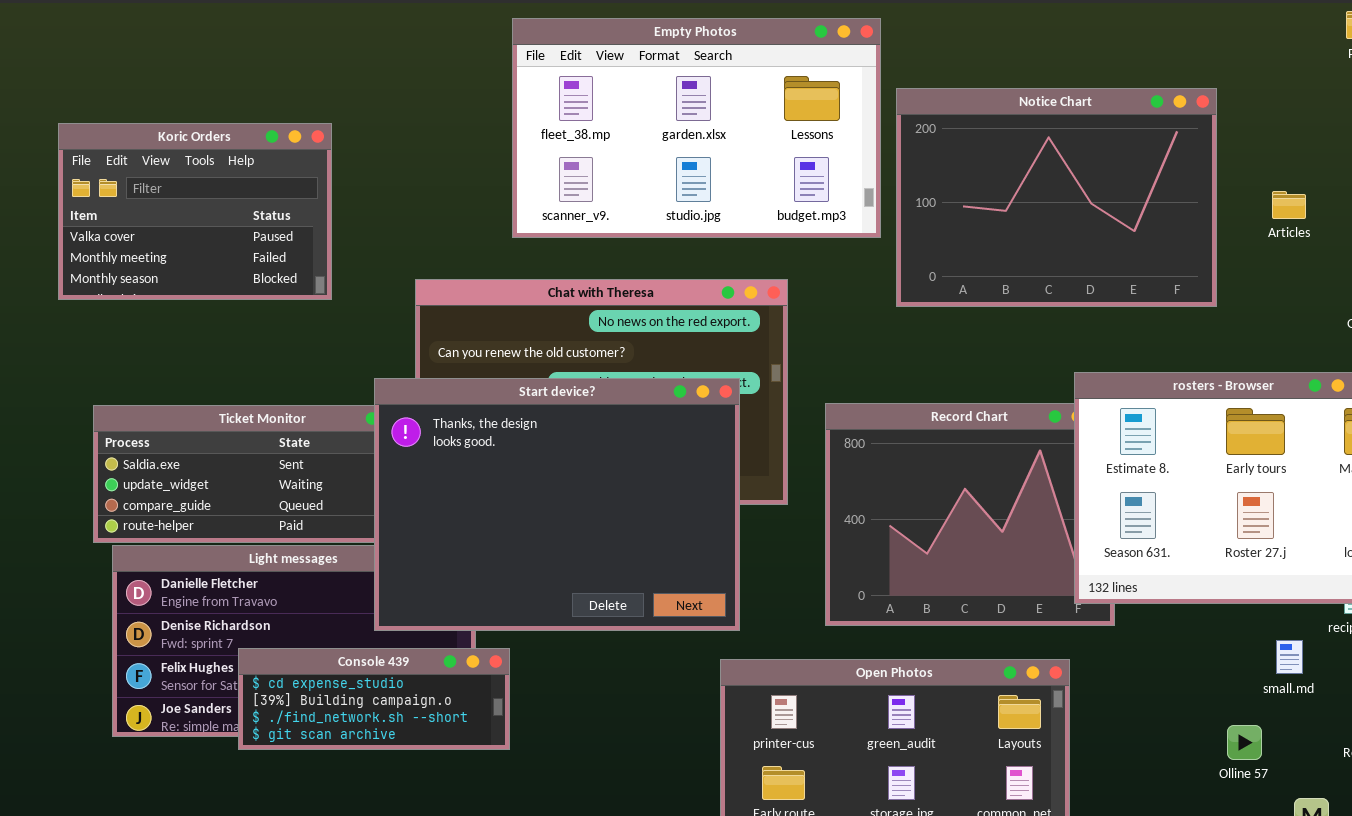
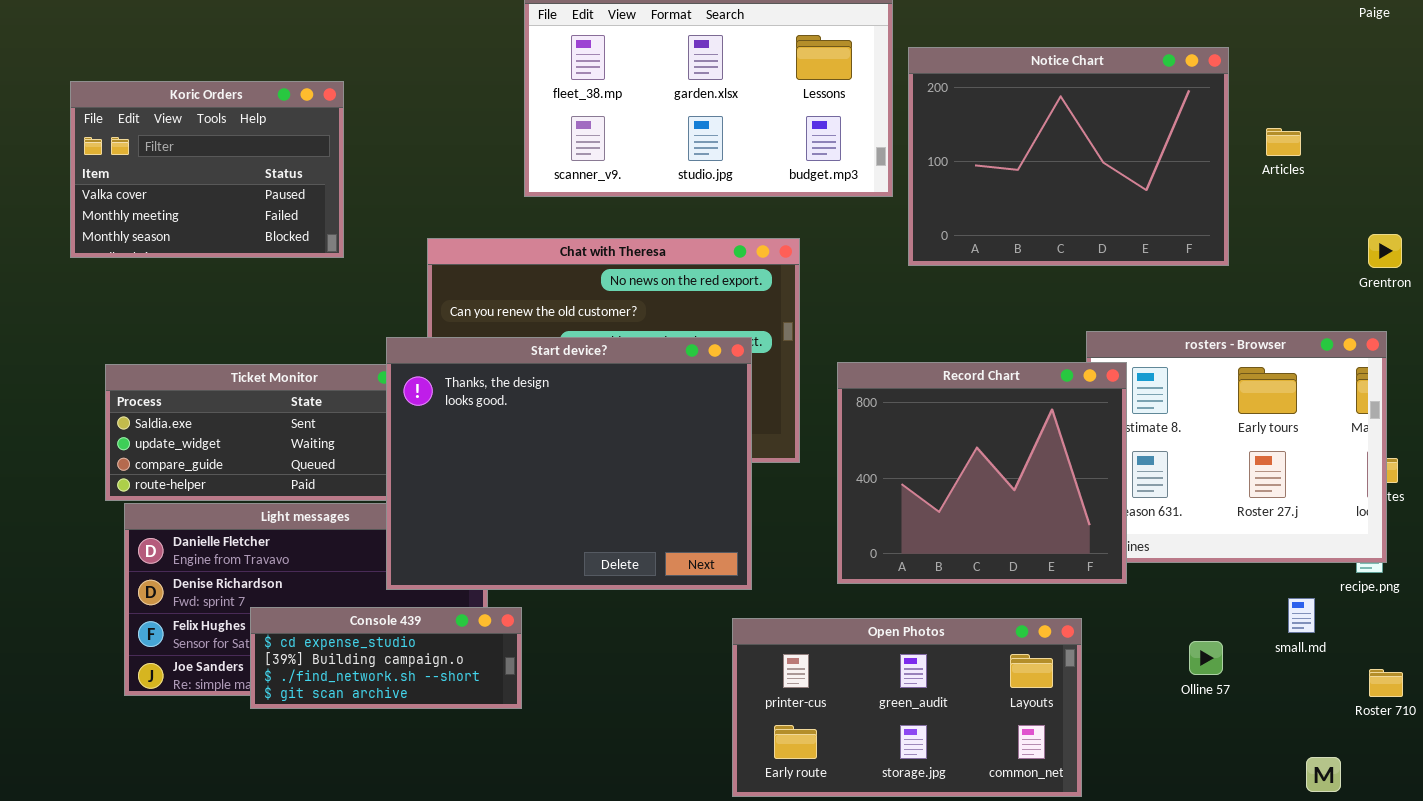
Articles: [1272,191,1306,219] -> [1266,128,1301,156], moved
Record Chart: [825,403,1115,626] -> [837,362,1127,584], raised
Olline 57: [1227,725,1262,760] -> [1189,641,1223,675], moved

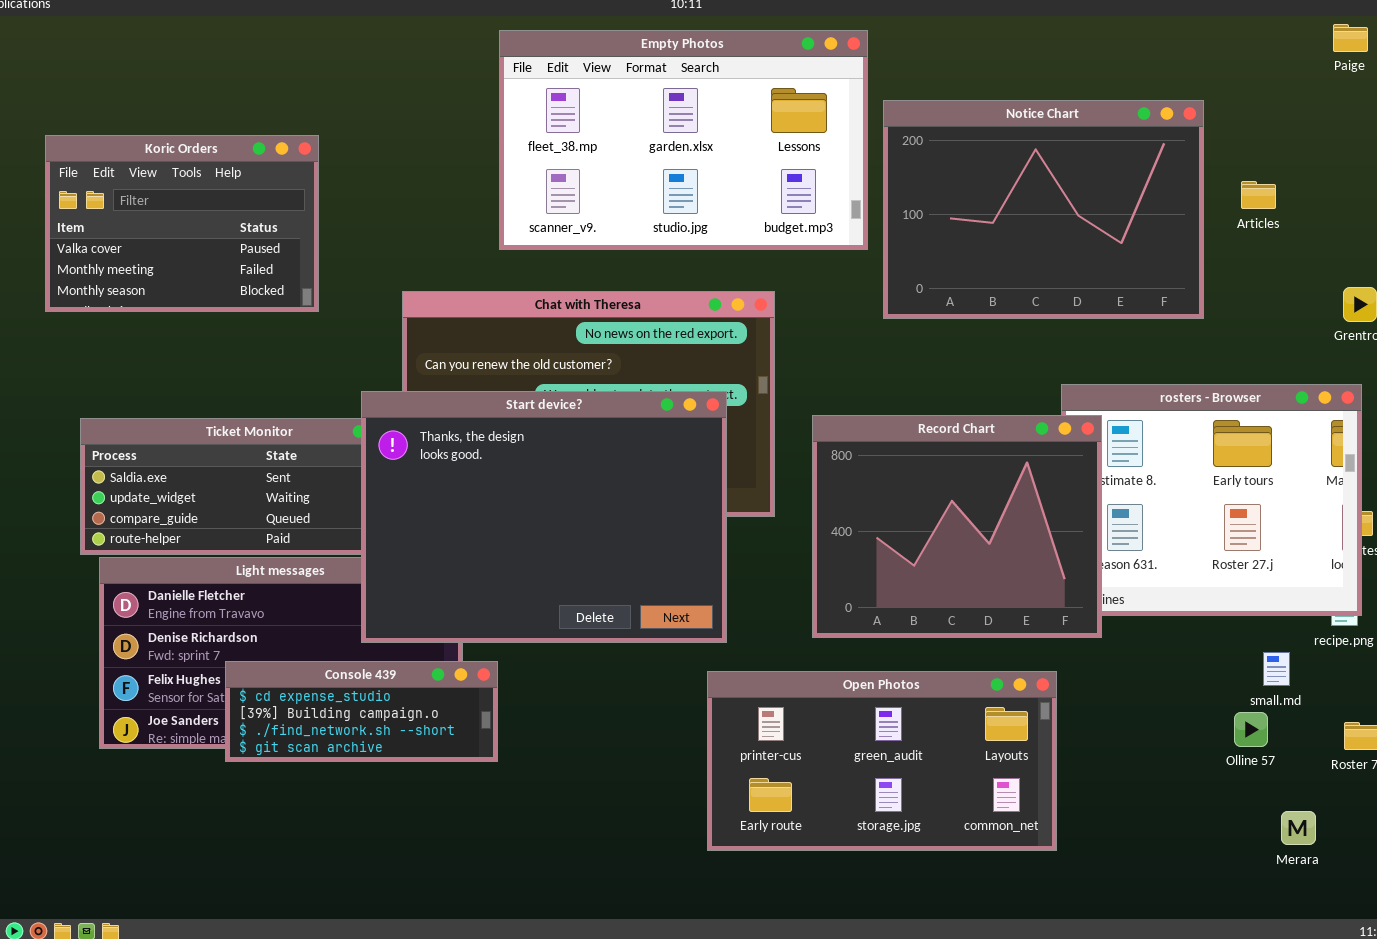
Olline 57: [1189,641,1223,675] -> [1234,712,1268,747], moved

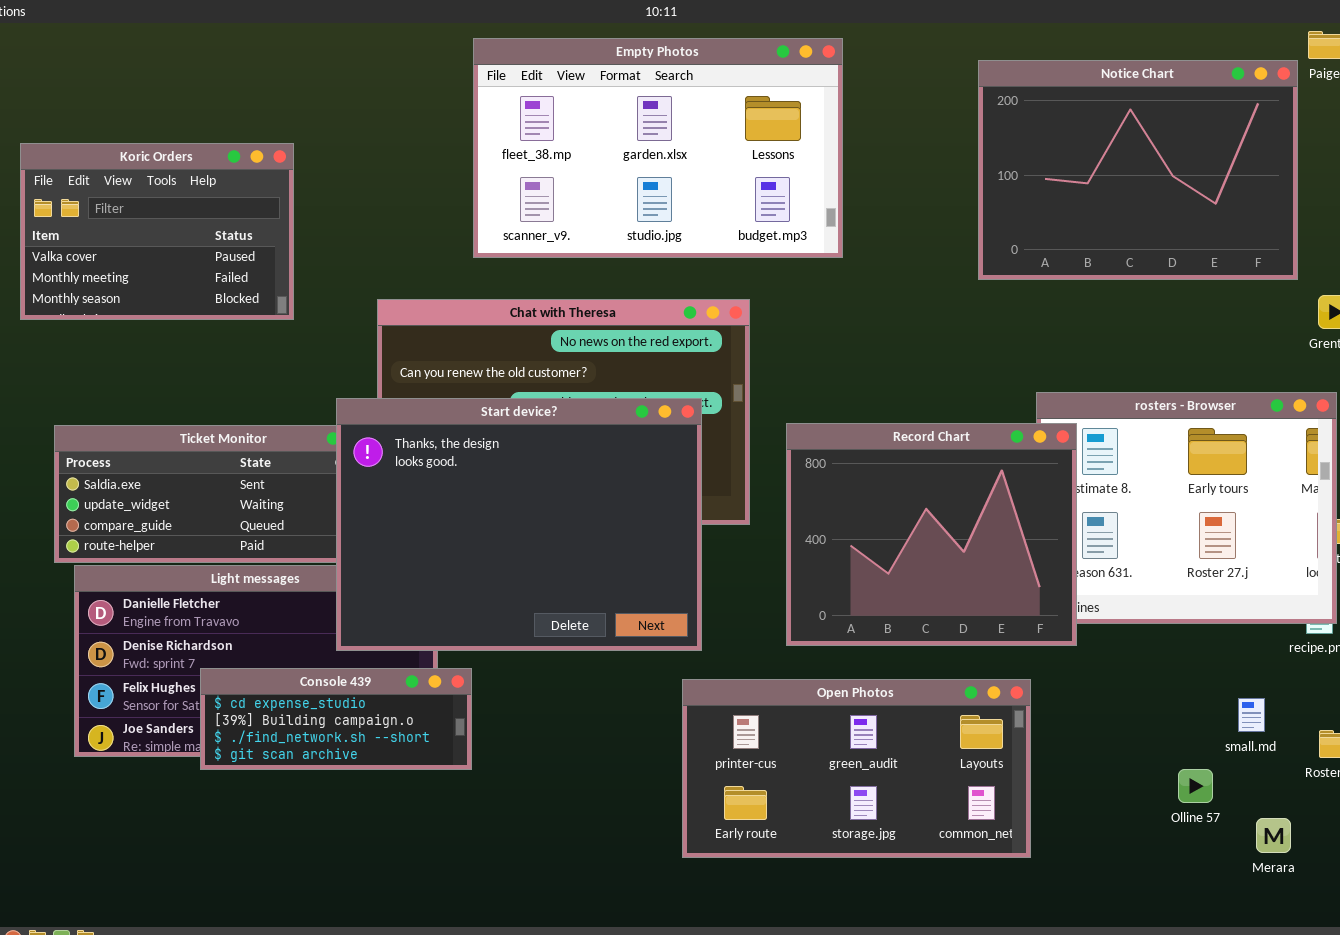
Notice Chart: [883,100,1204,319] -> [978,60,1298,280], moved
small.md: [1263,652,1290,686] -> [1238,698,1265,732], moved
Olline 57: [1234,712,1268,747] -> [1178,769,1213,803], moved

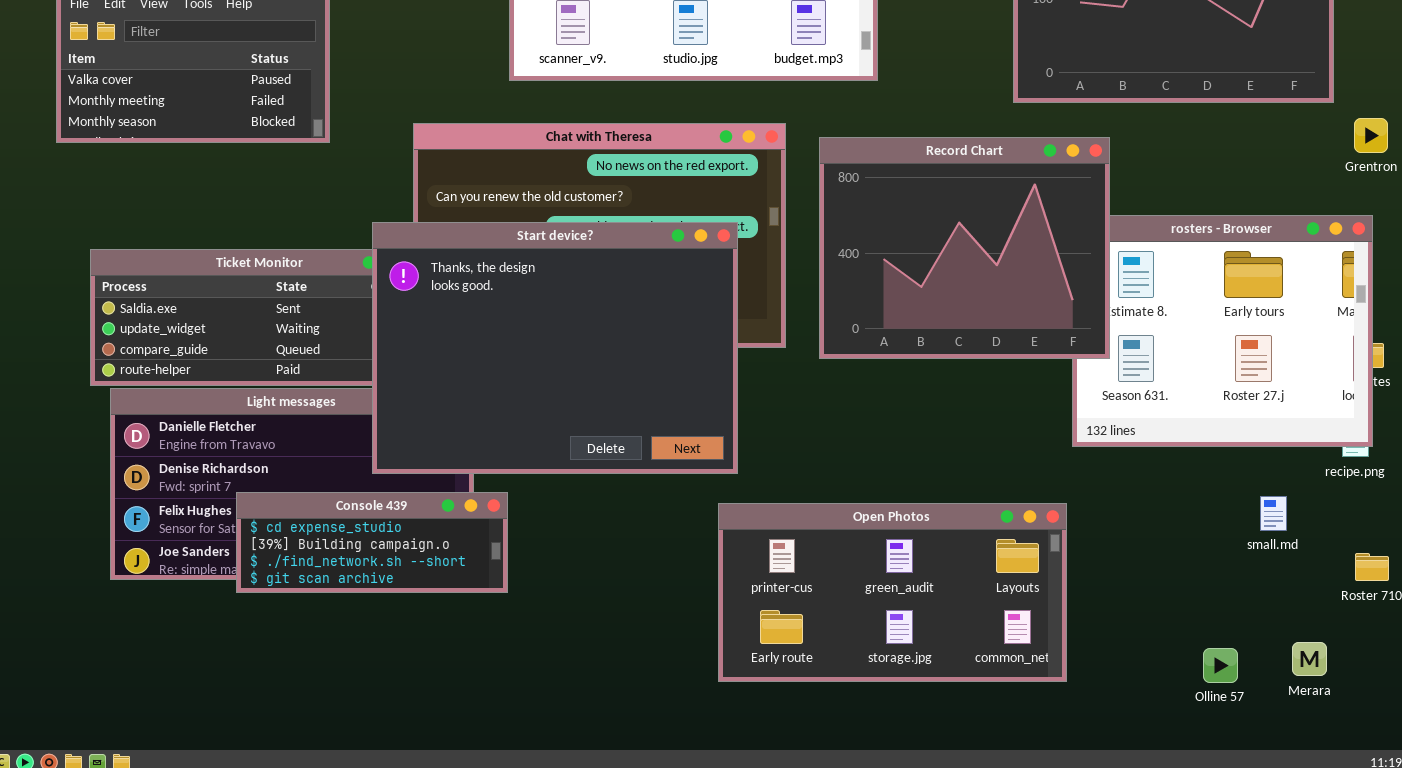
Record Chart: [786,423,1077,646] -> [819,137,1110,359], moved
small.md: [1238,698,1265,732] -> [1260,496,1287,531], moved
Olline 57: [1178,769,1213,803] -> [1203,648,1238,683], moved

